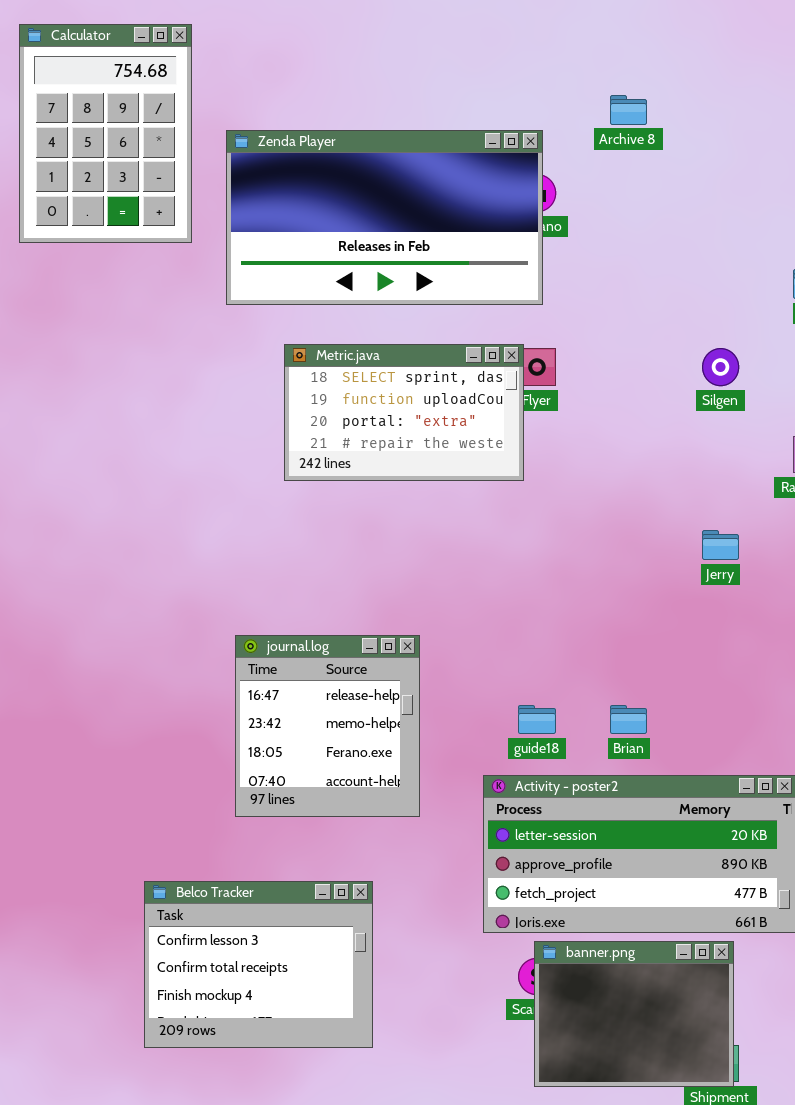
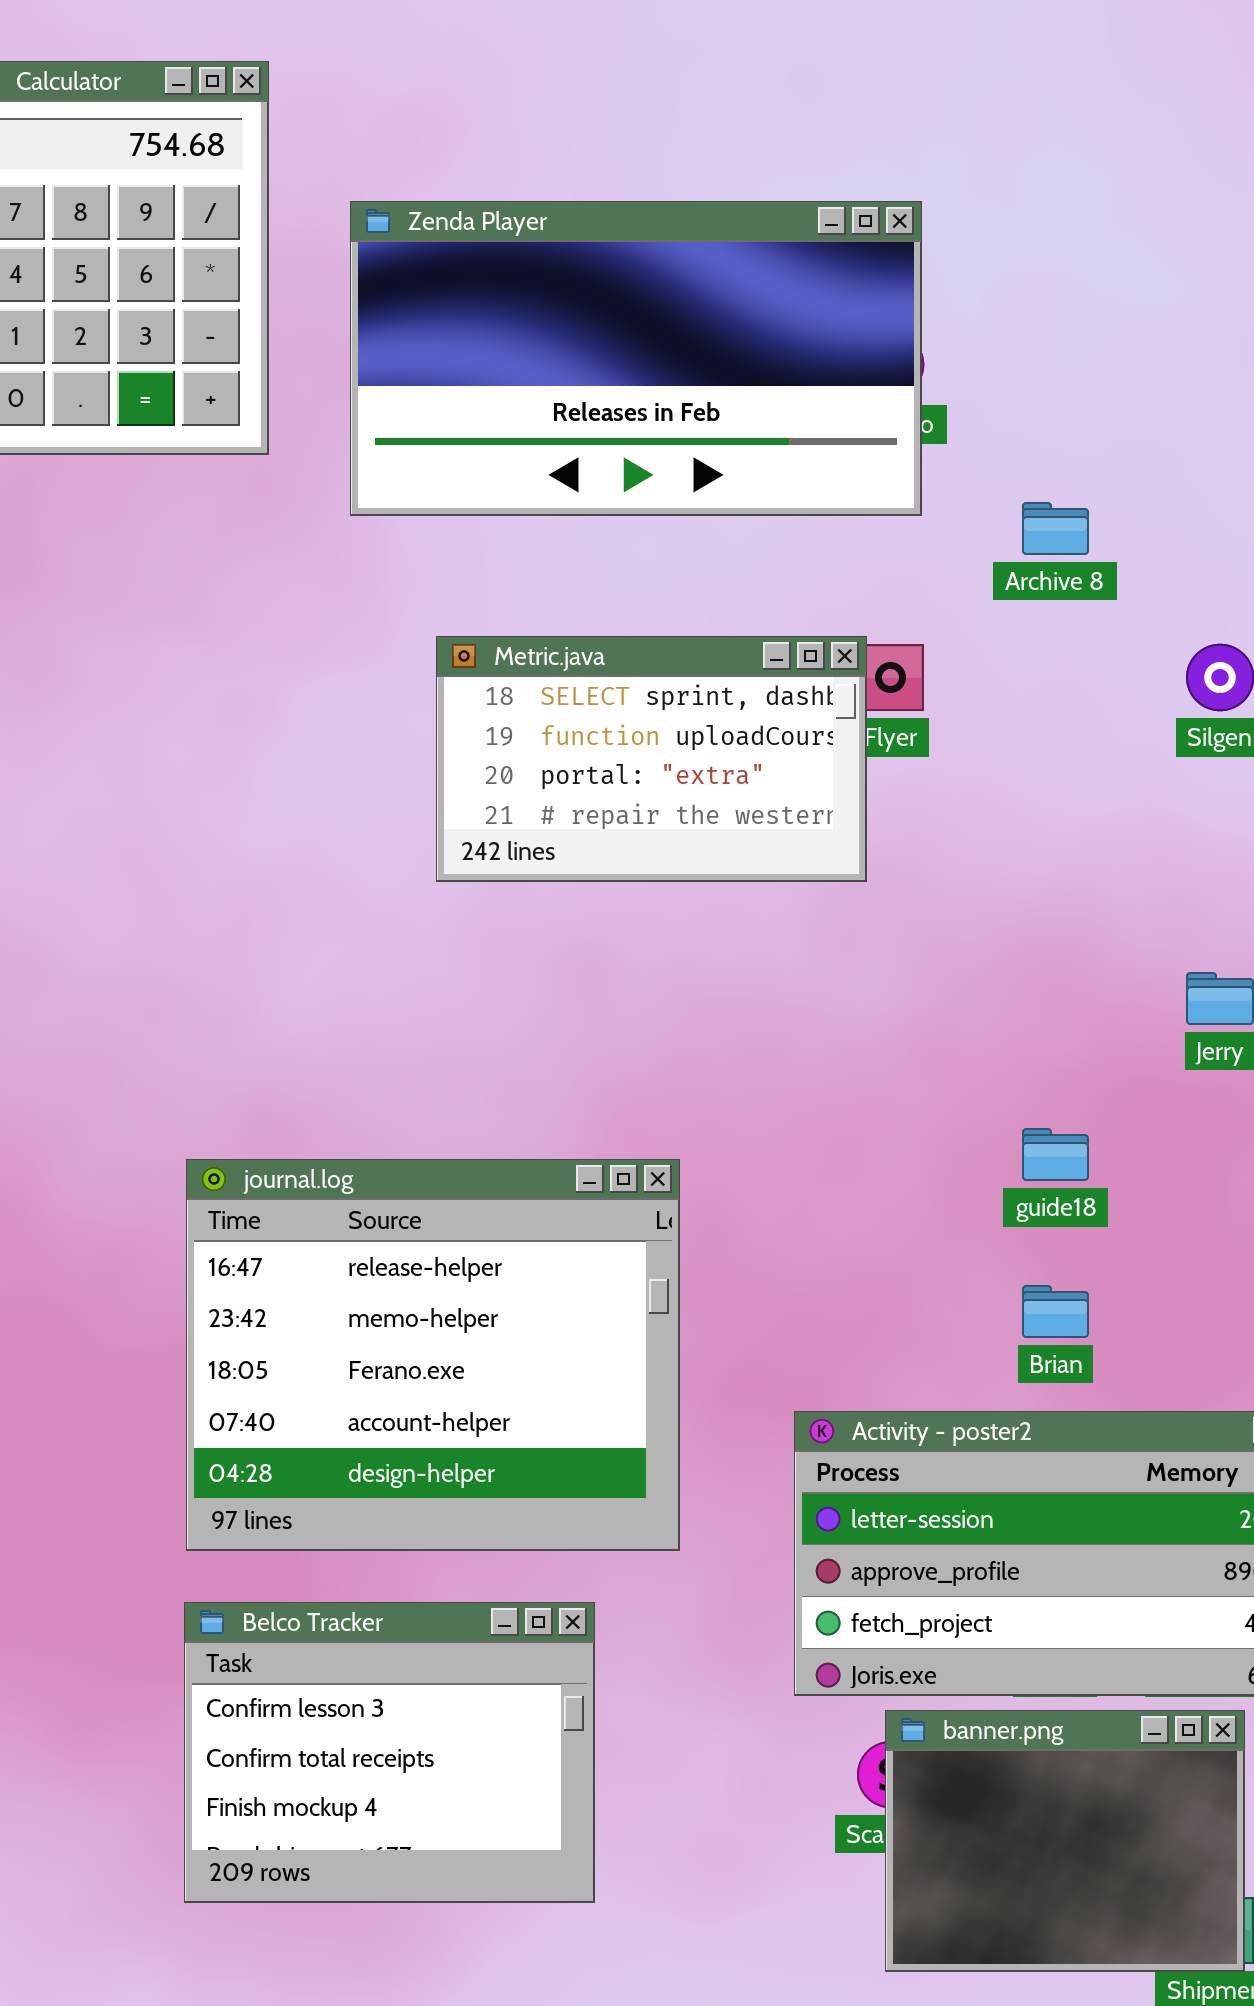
Archive 8: [610,95,647,125] -> [1022,502,1089,555], moved
Zenda Player: [226,130,543,305] -> [350,201,922,516], moved
journal.log: [235,635,420,817] -> [186,1159,680,1551], resized
guide18: [518,705,556,734] -> [1022,1128,1089,1181], moved

